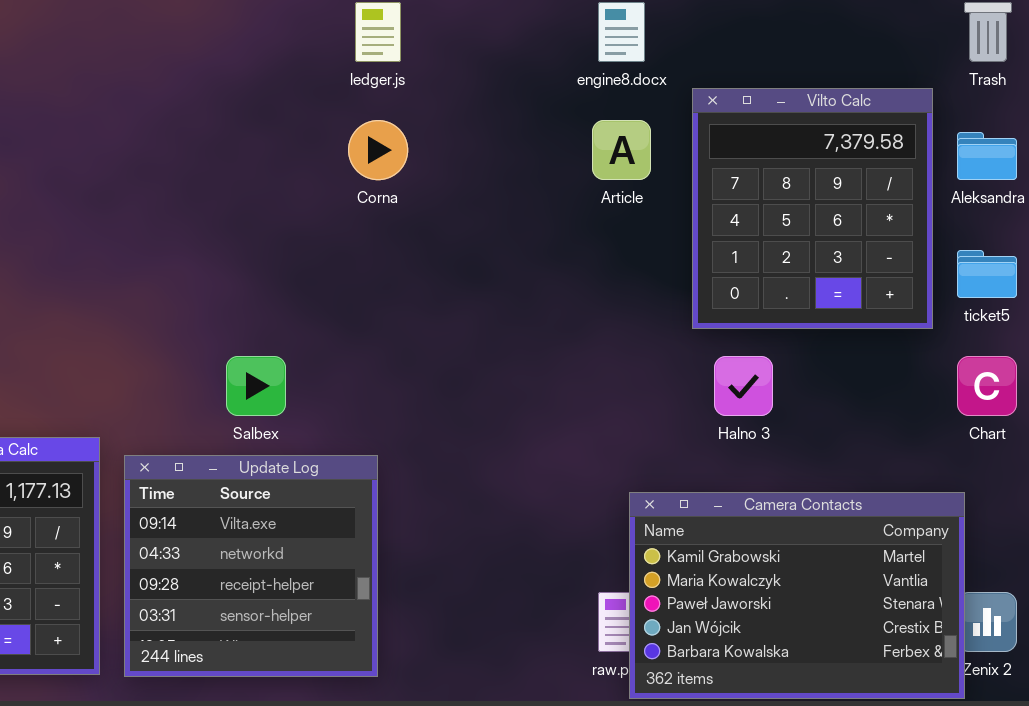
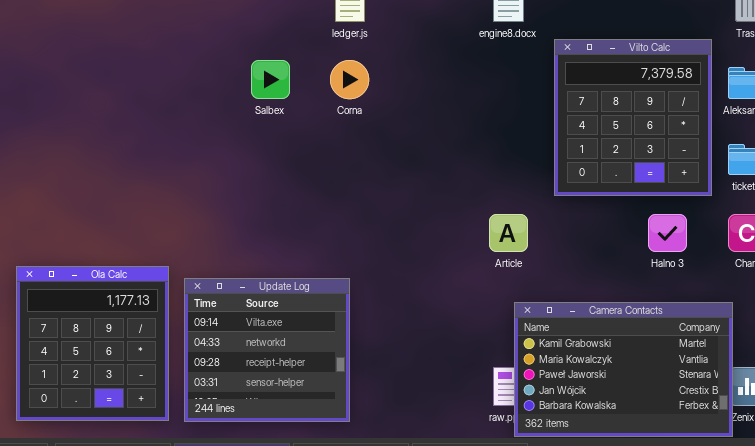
Article: [592,120,651,180] -> [489,214,528,252], moved
Salbex: [226,356,286,416] -> [251,60,290,99], moved
Halno 3: [714,356,773,416] -> [648,214,687,252], moved

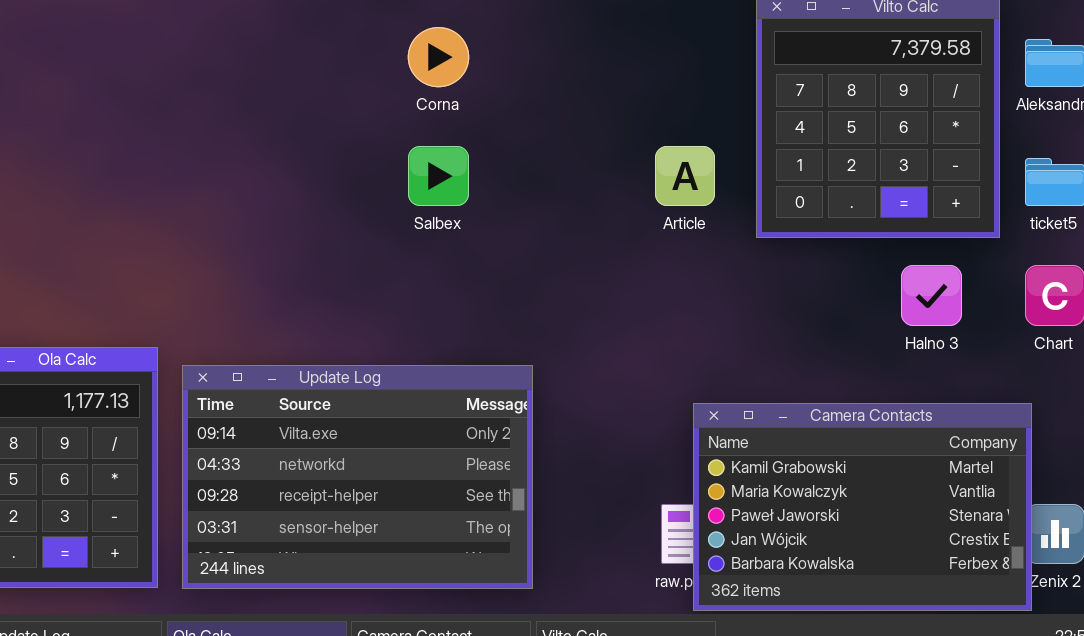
Salbex: [251,60,290,99] -> [408,146,469,206], moved
Article: [489,214,528,252] -> [655,146,715,206], moved
Update Log: [184,278,350,422] -> [182,365,533,589], resized

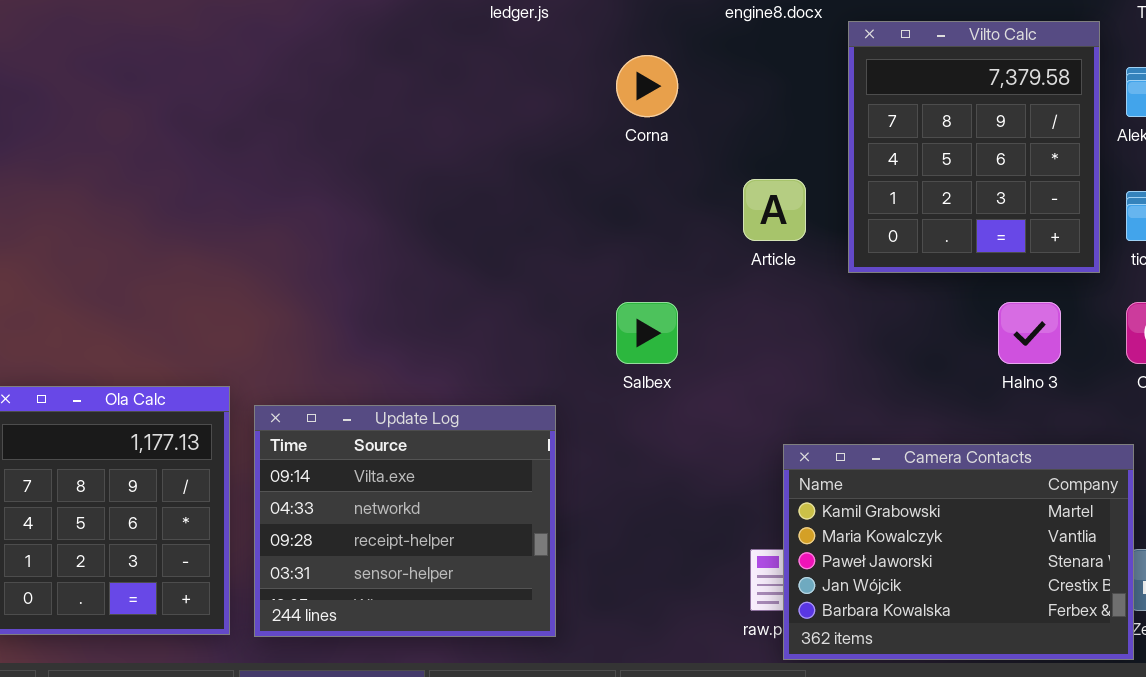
Corna: [408,27,469,87] -> [616,55,678,117], moved
Salbex: [408,146,469,206] -> [616,302,678,364], moved
Update Log: [182,365,533,589] -> [254,405,556,637], resized

